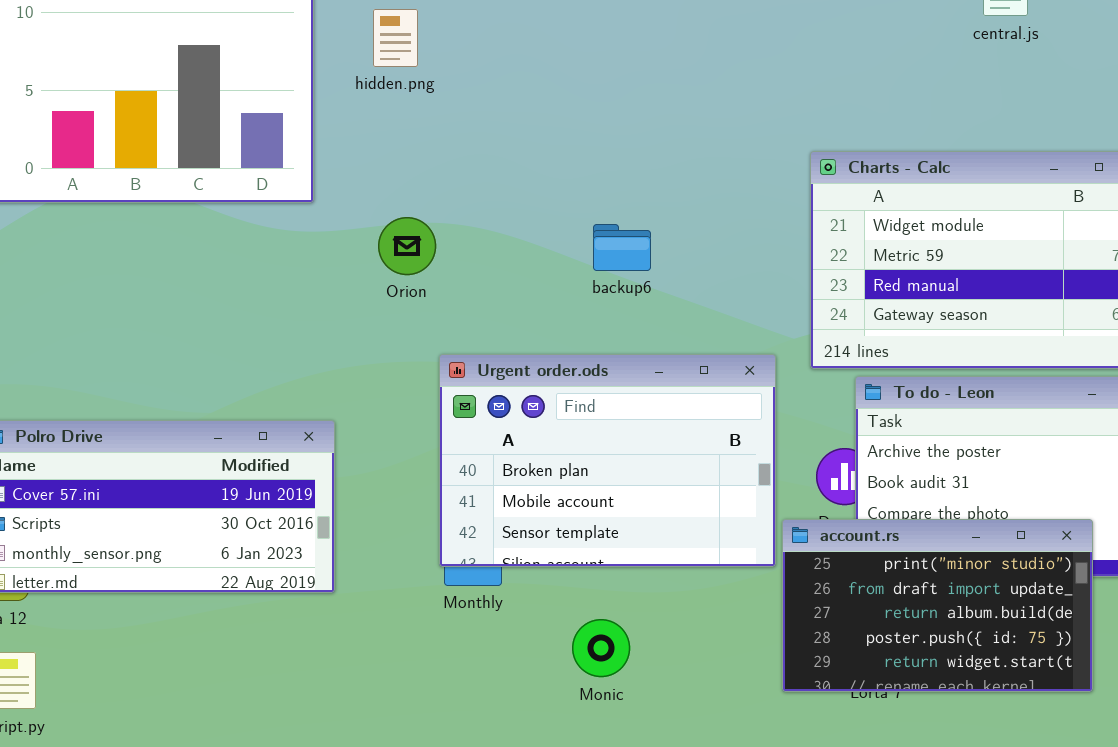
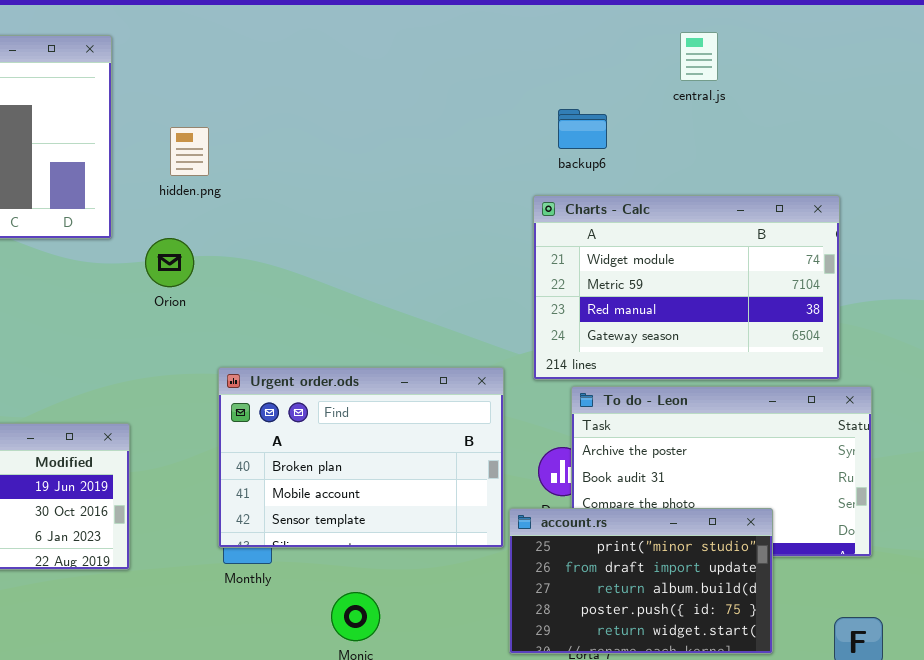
hidden.png: [373,9,418,67] -> [170,127,209,176], moved
Orion: [378,217,436,275] -> [145,238,194,287], moved
backup6: [593,224,651,271] -> [558,109,607,149], moved

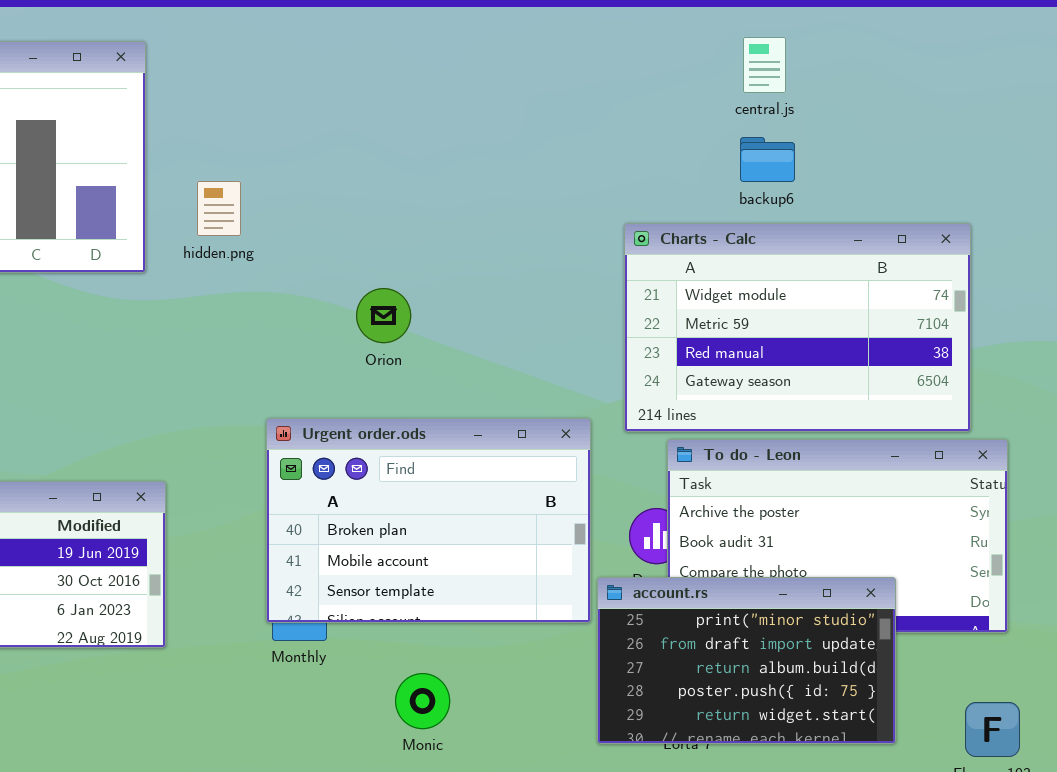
central.js: [680,32,718,81] -> [743,37,786,93], moved
backup6: [558,109,607,149] -> [740,137,795,182], moved
hidden.png: [170,127,209,176] -> [197,181,241,236], moved
Orion: [145,238,194,287] -> [356,288,411,343], moved

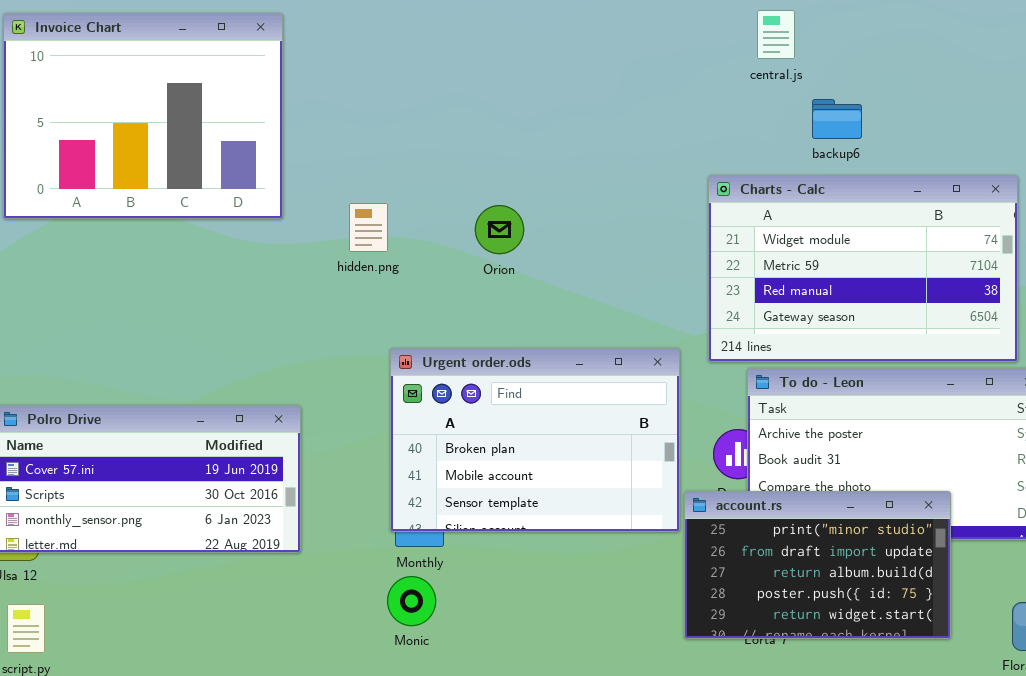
central.js: [743,37,786,93] -> [757,10,795,59], moved
hidden.png: [197,181,241,236] -> [349,203,388,252], moved
Orion: [356,288,411,343] -> [475,205,524,254], moved
Monic: [395,673,450,729] -> [387,576,436,626], moved

